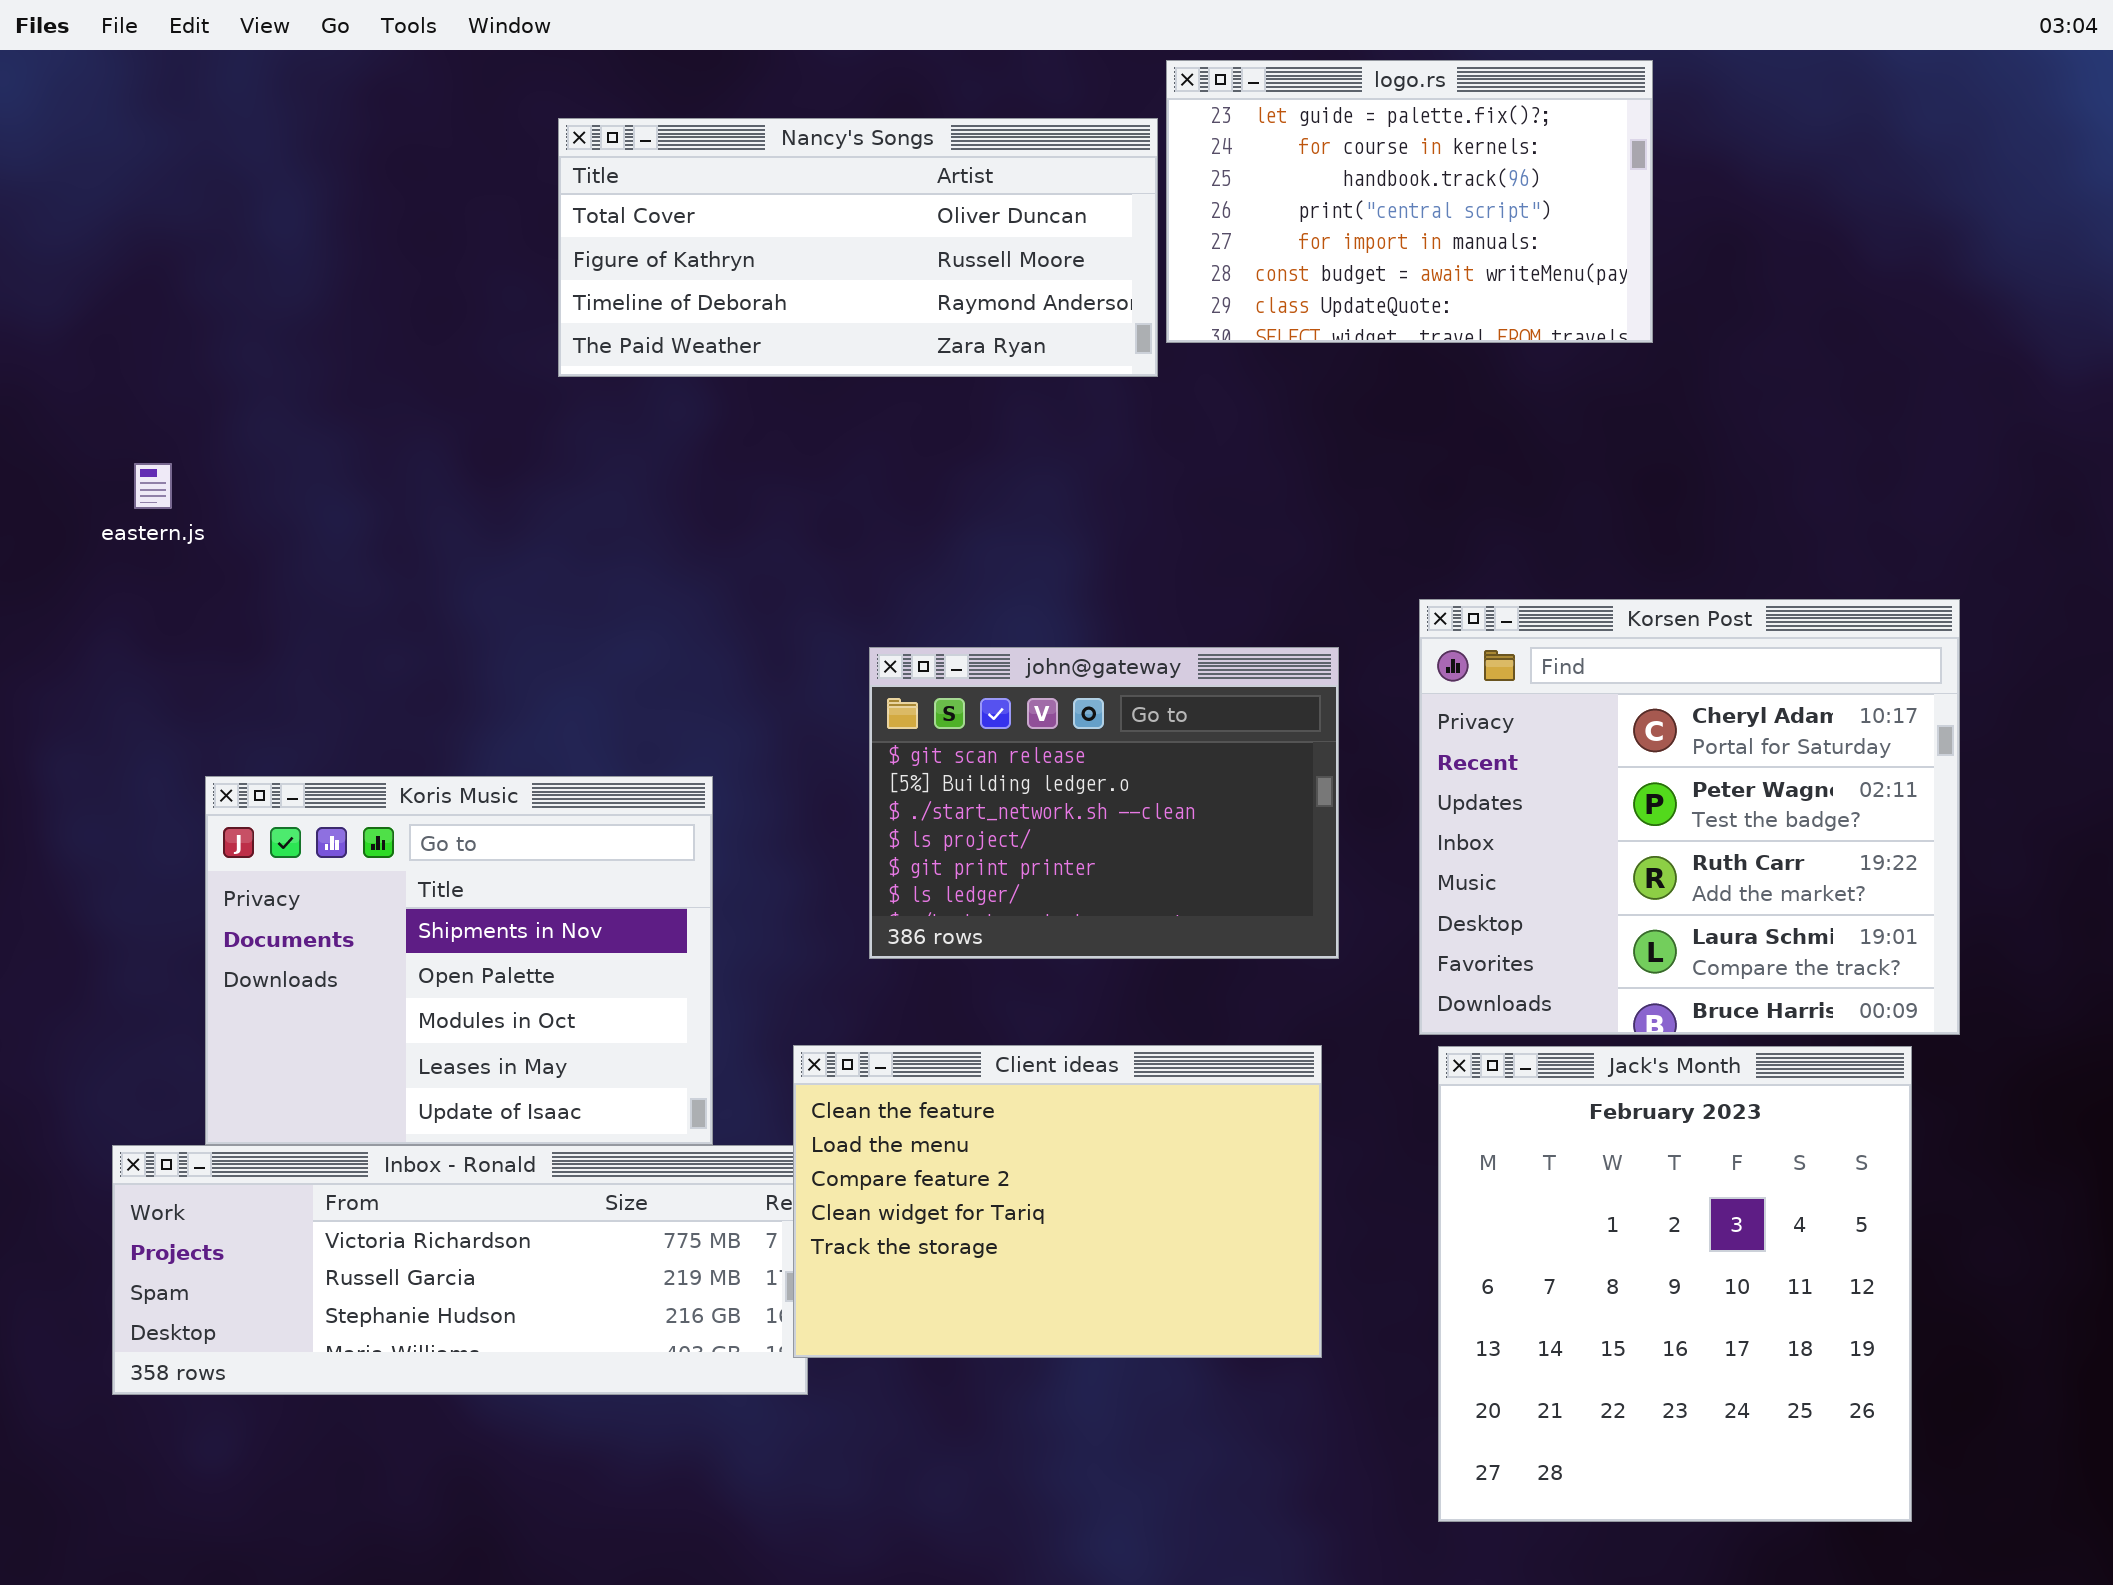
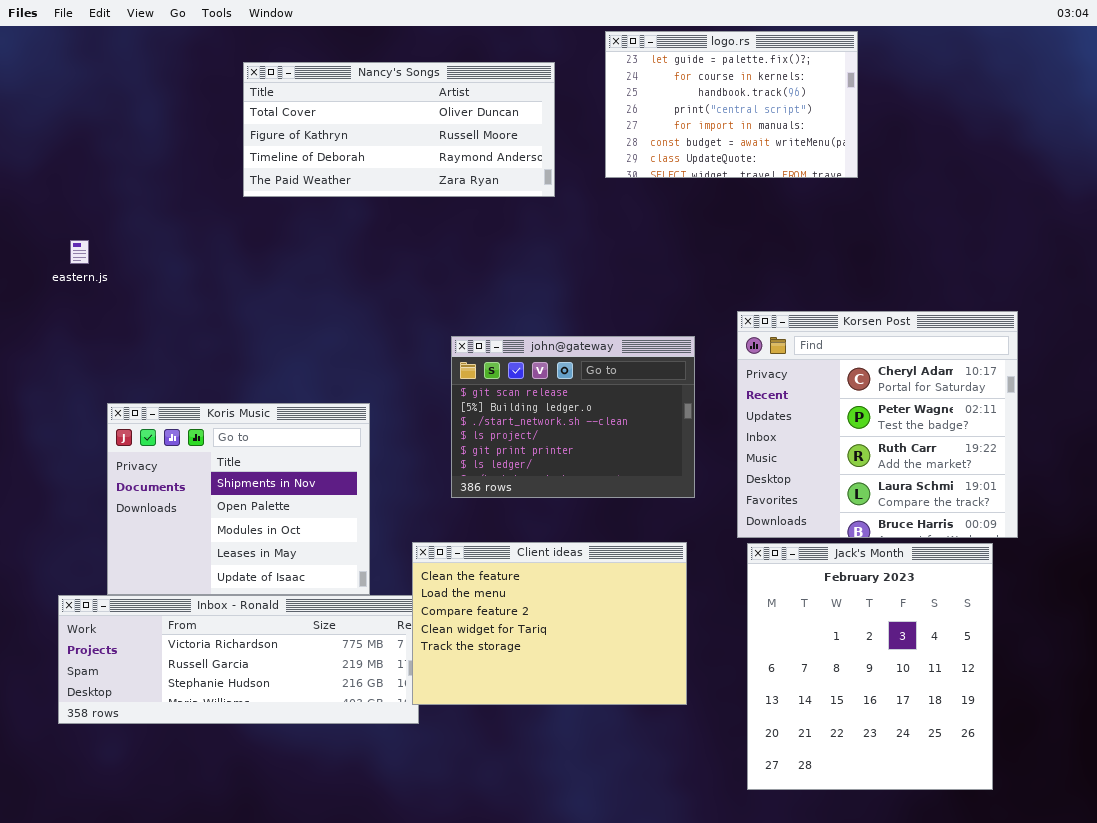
Nancy's Songs: [558,118,1158,377] -> [243,62,555,197], moved

